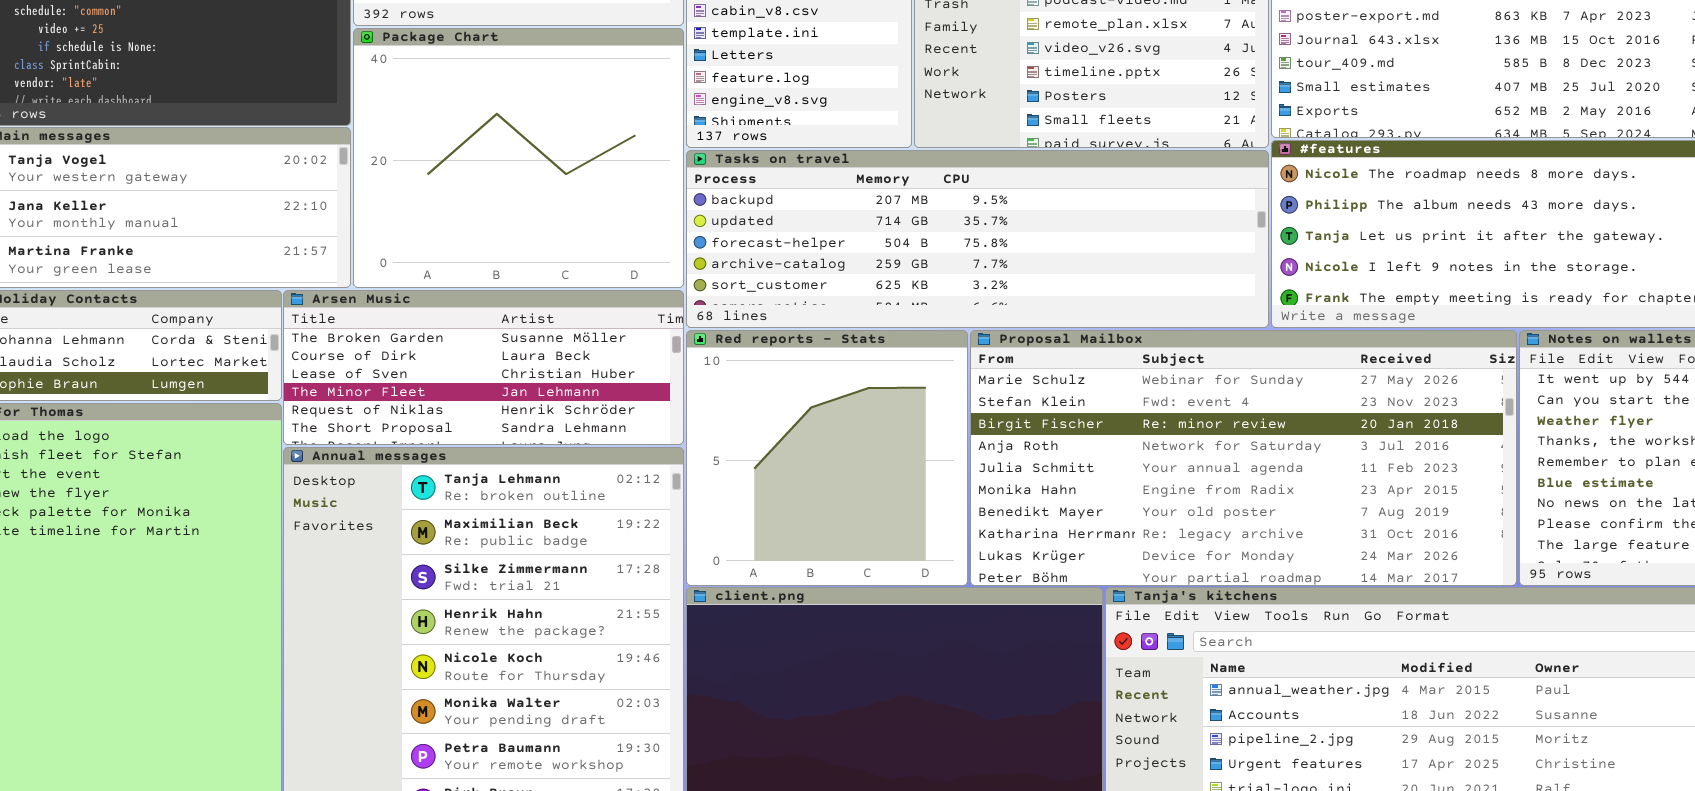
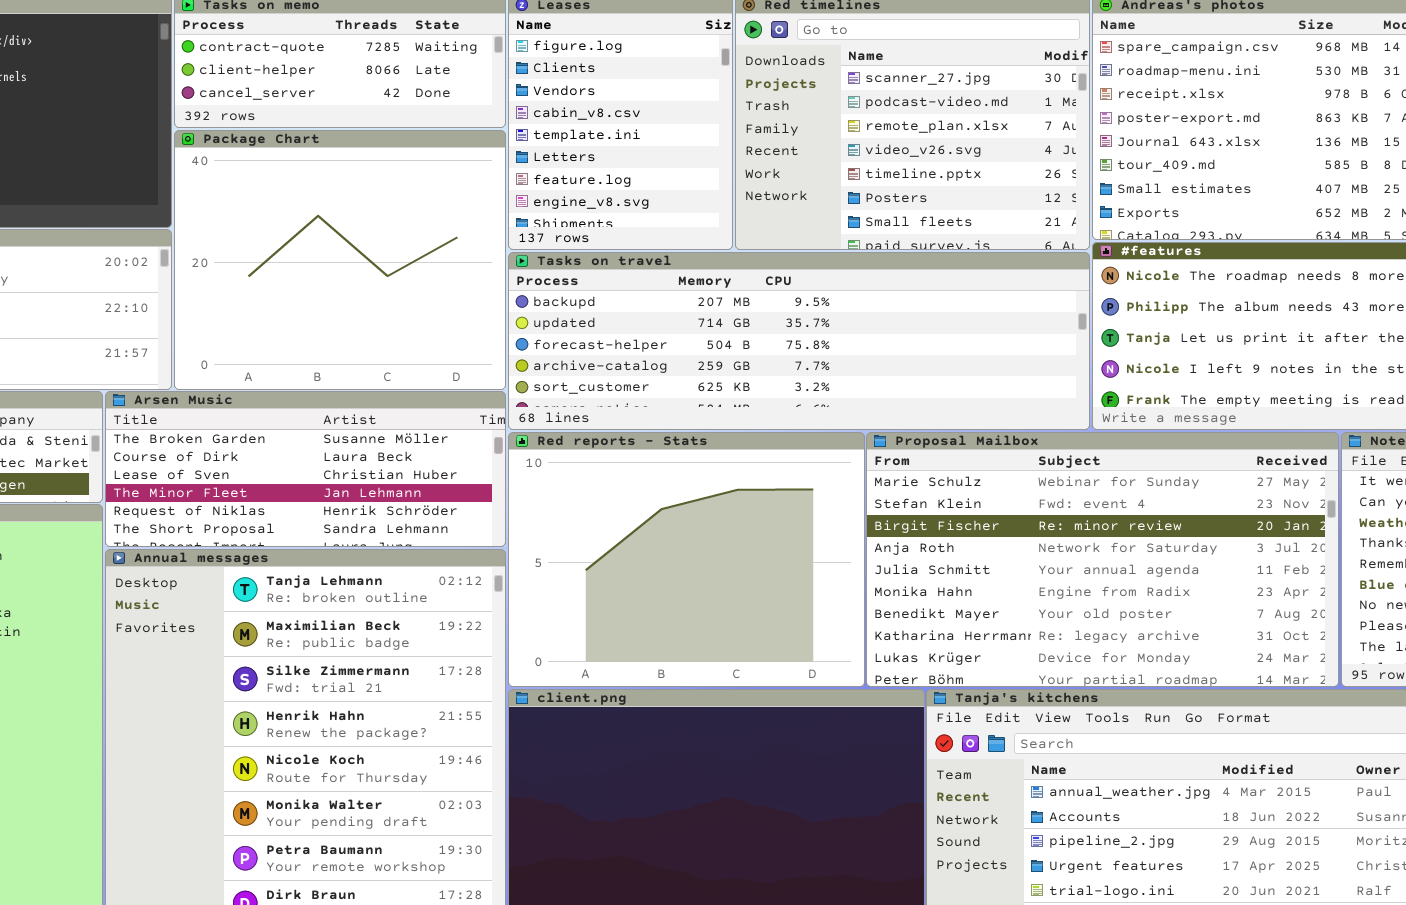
Red reports - Stats: [686,330,968,586] -> [508,432,865,687], resized
Proposal Mailbox: [970,330,1517,586] -> [866,432,1339,687], resized

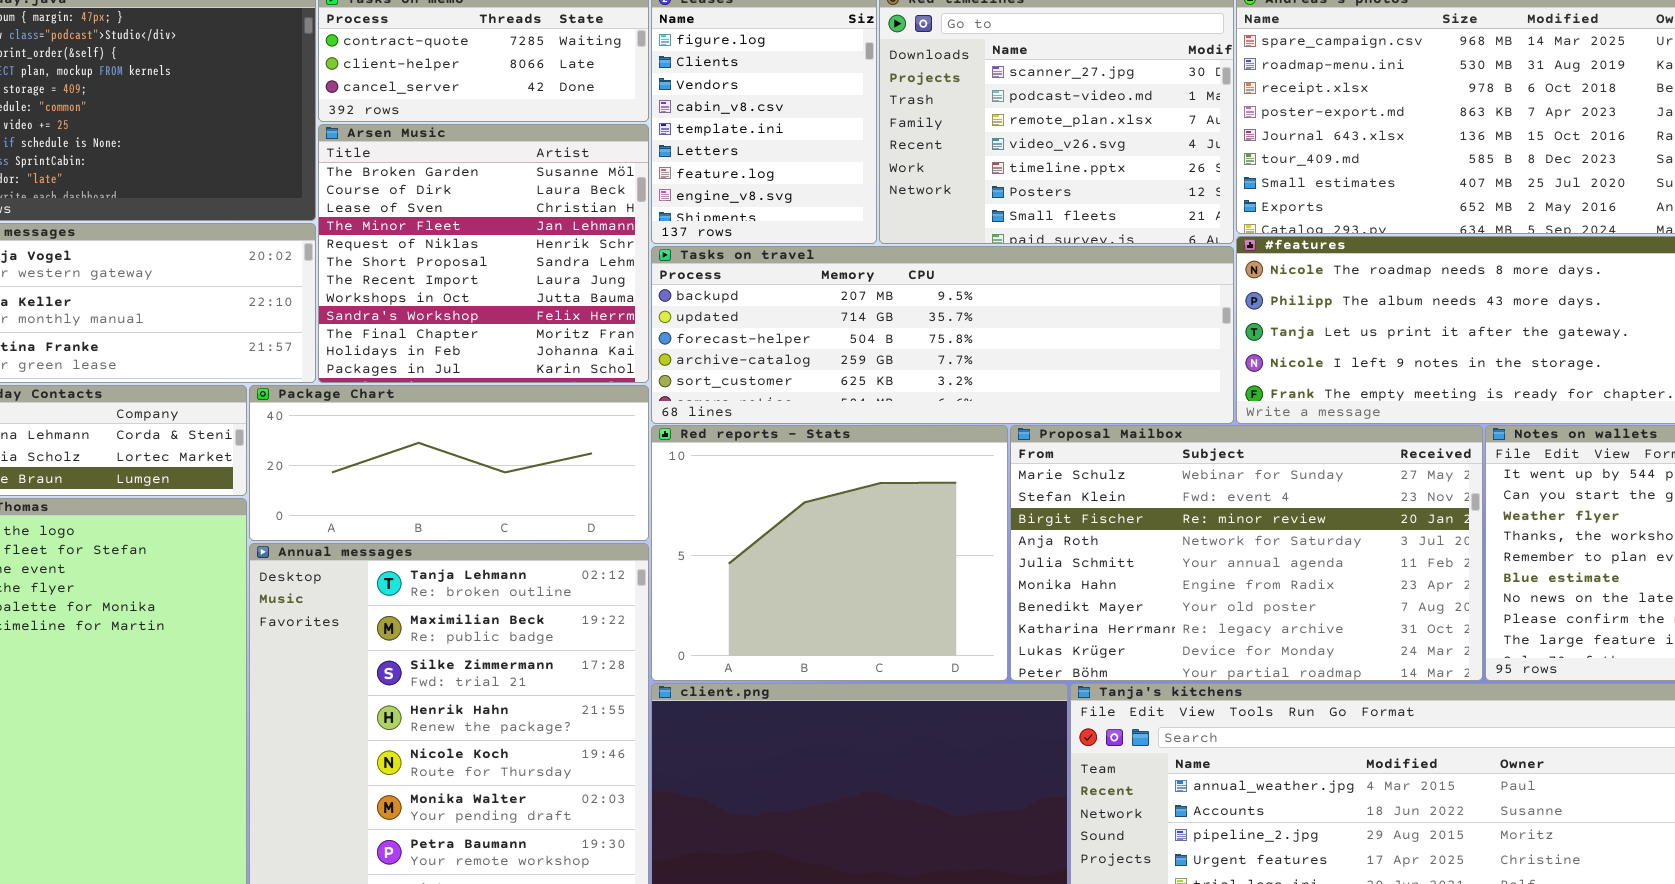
Package Chart: [174,130,506,390] -> [249,385,649,541], moved, resized
Arsen Music: [105,391,506,547] -> [318,124,649,383], moved, resized

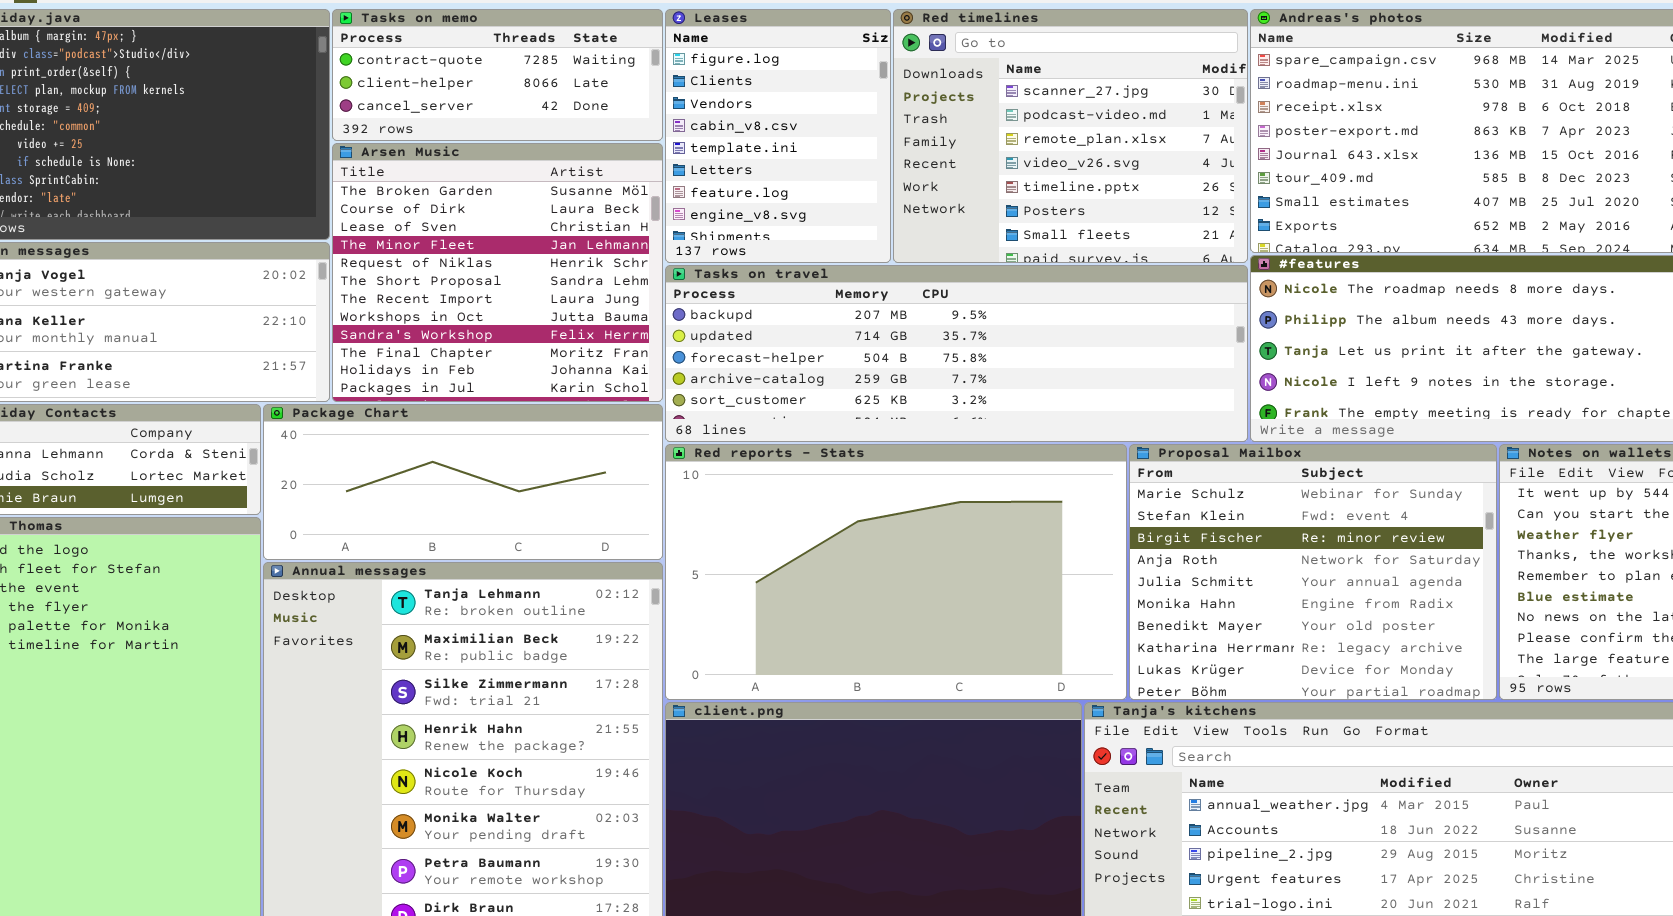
Red reports - Stats: [651,425,1008,681] -> [665,444,1127,700], resized
Proposal Mailbox: [1010,425,1483,681] -> [1129,444,1497,700], resized

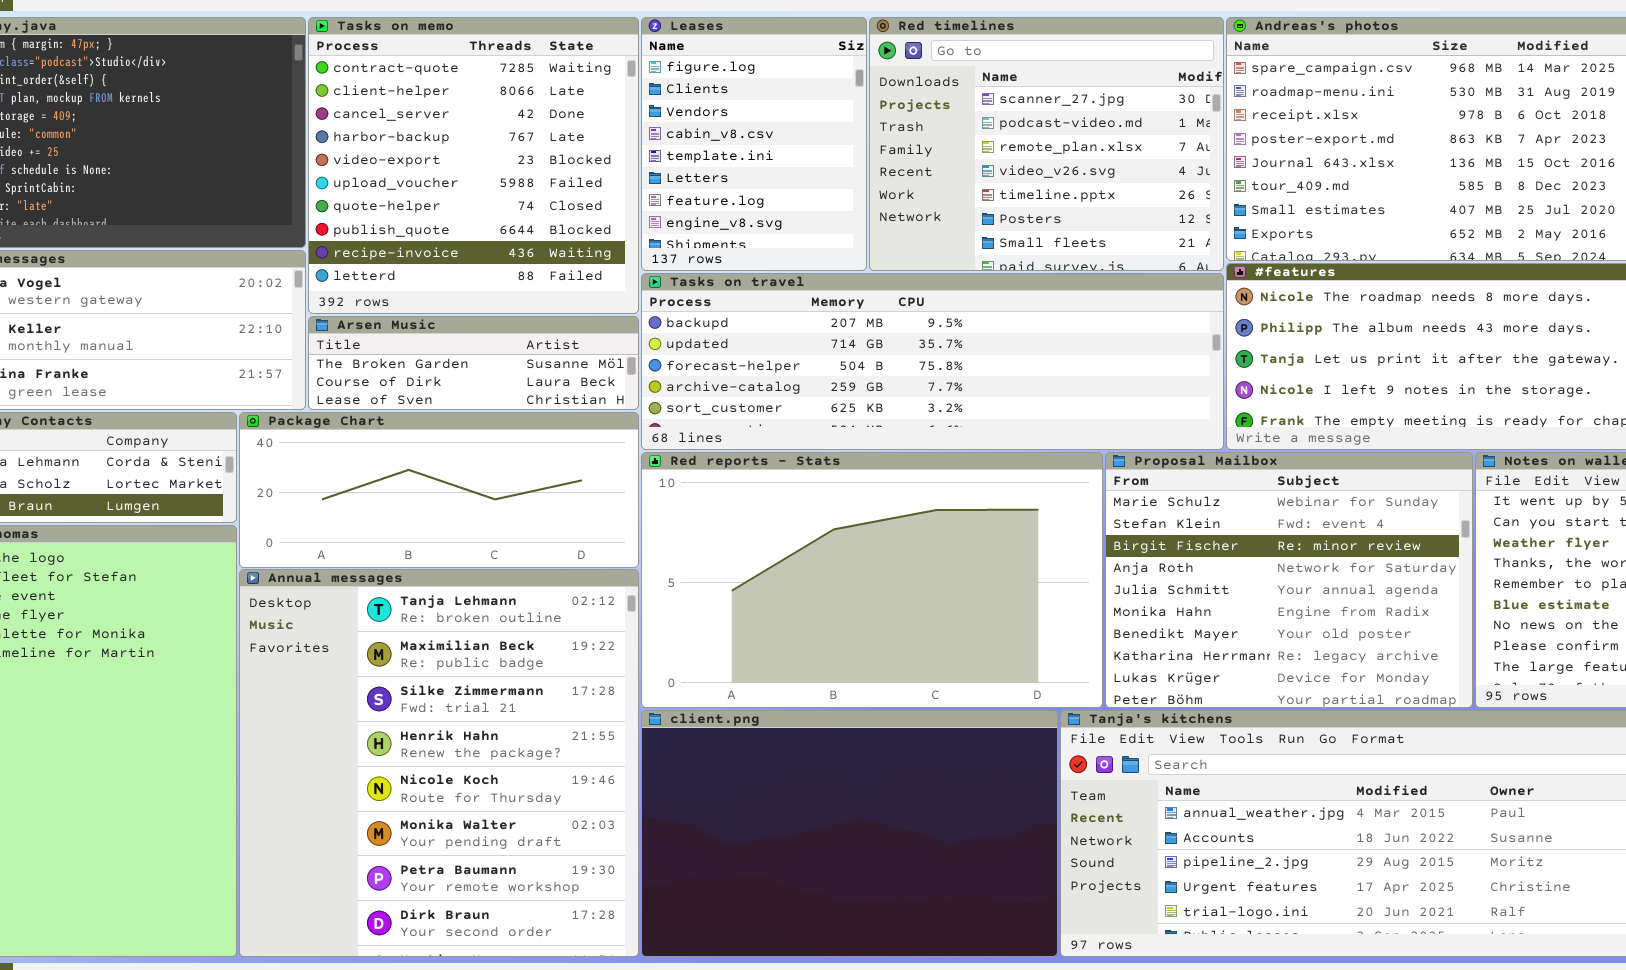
Tasks on memo: [332,9,663,141] -> [308,17,639,314], resized
Arsen Music: [332,143,663,402] -> [308,316,639,410], resized

